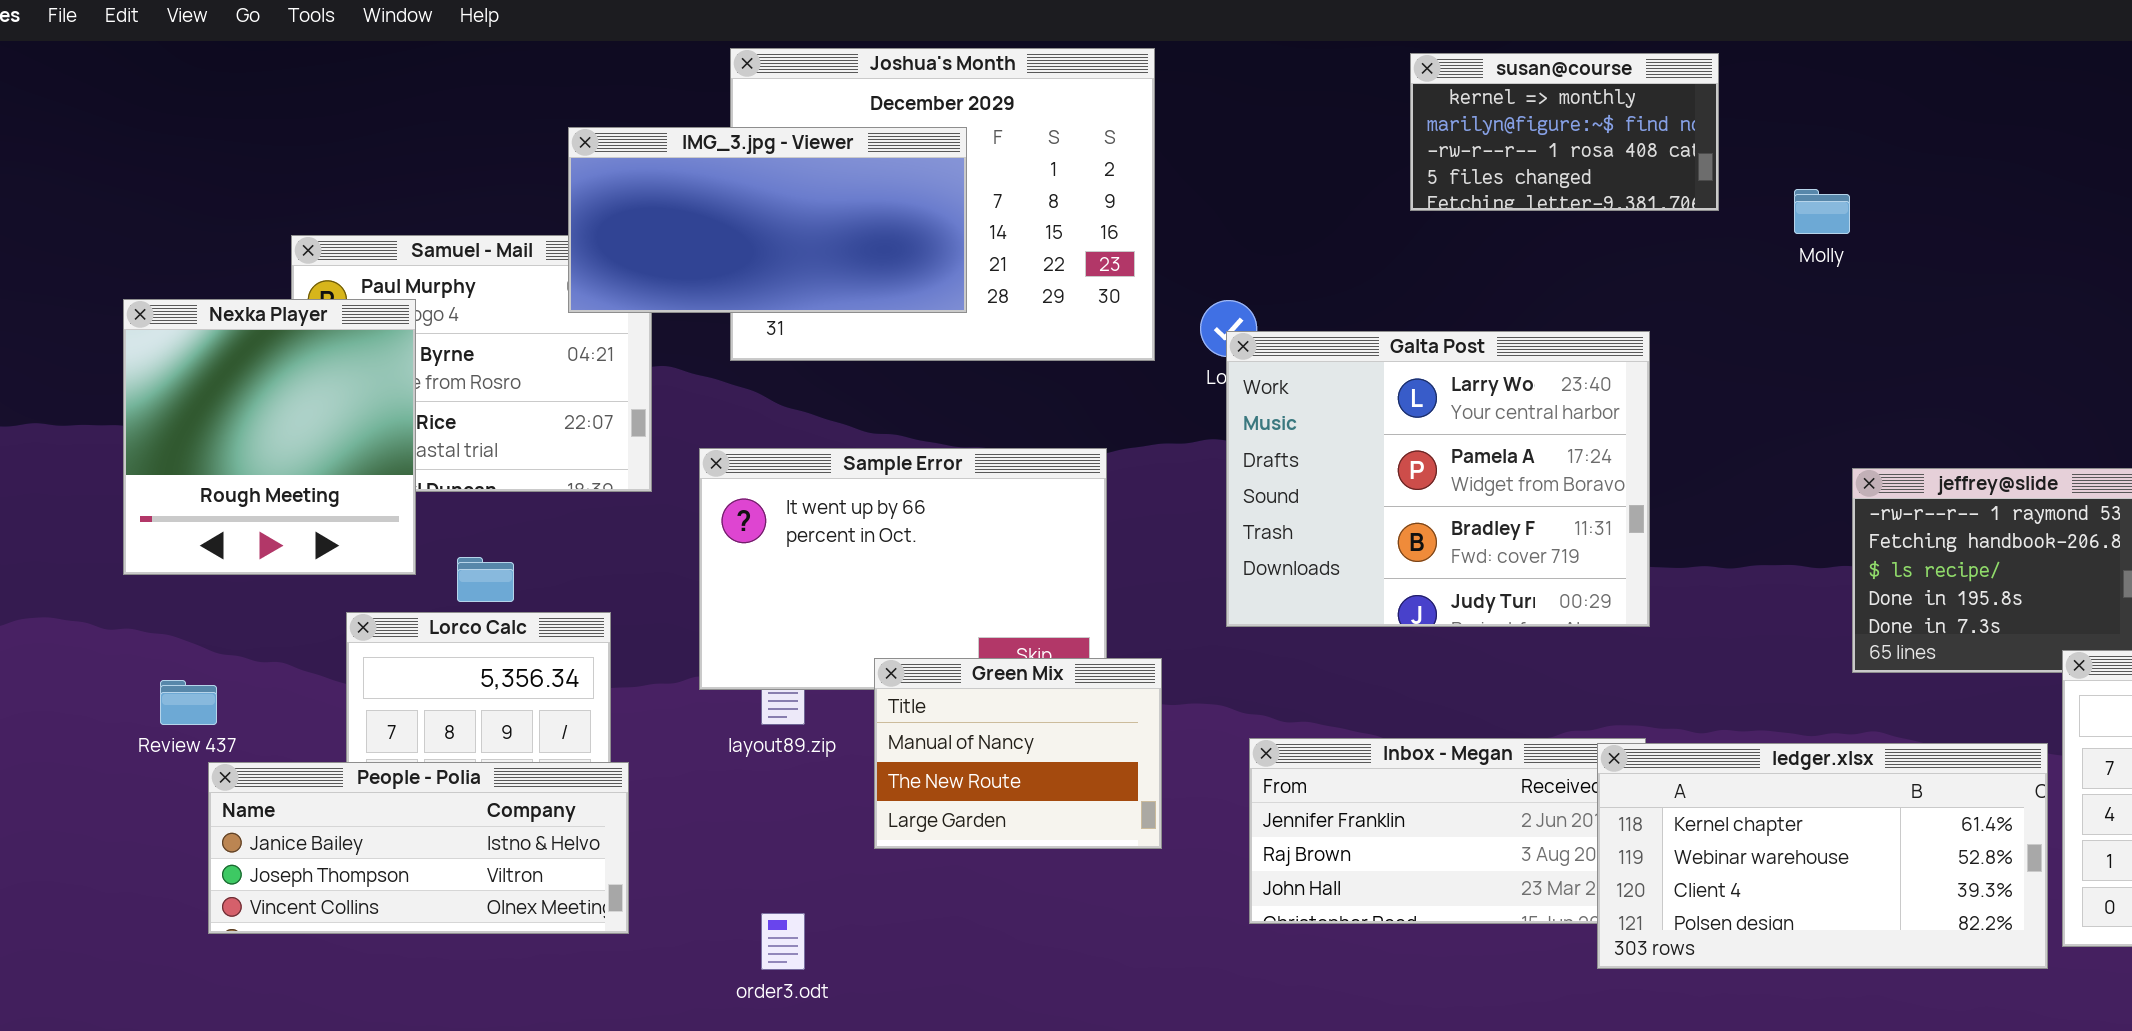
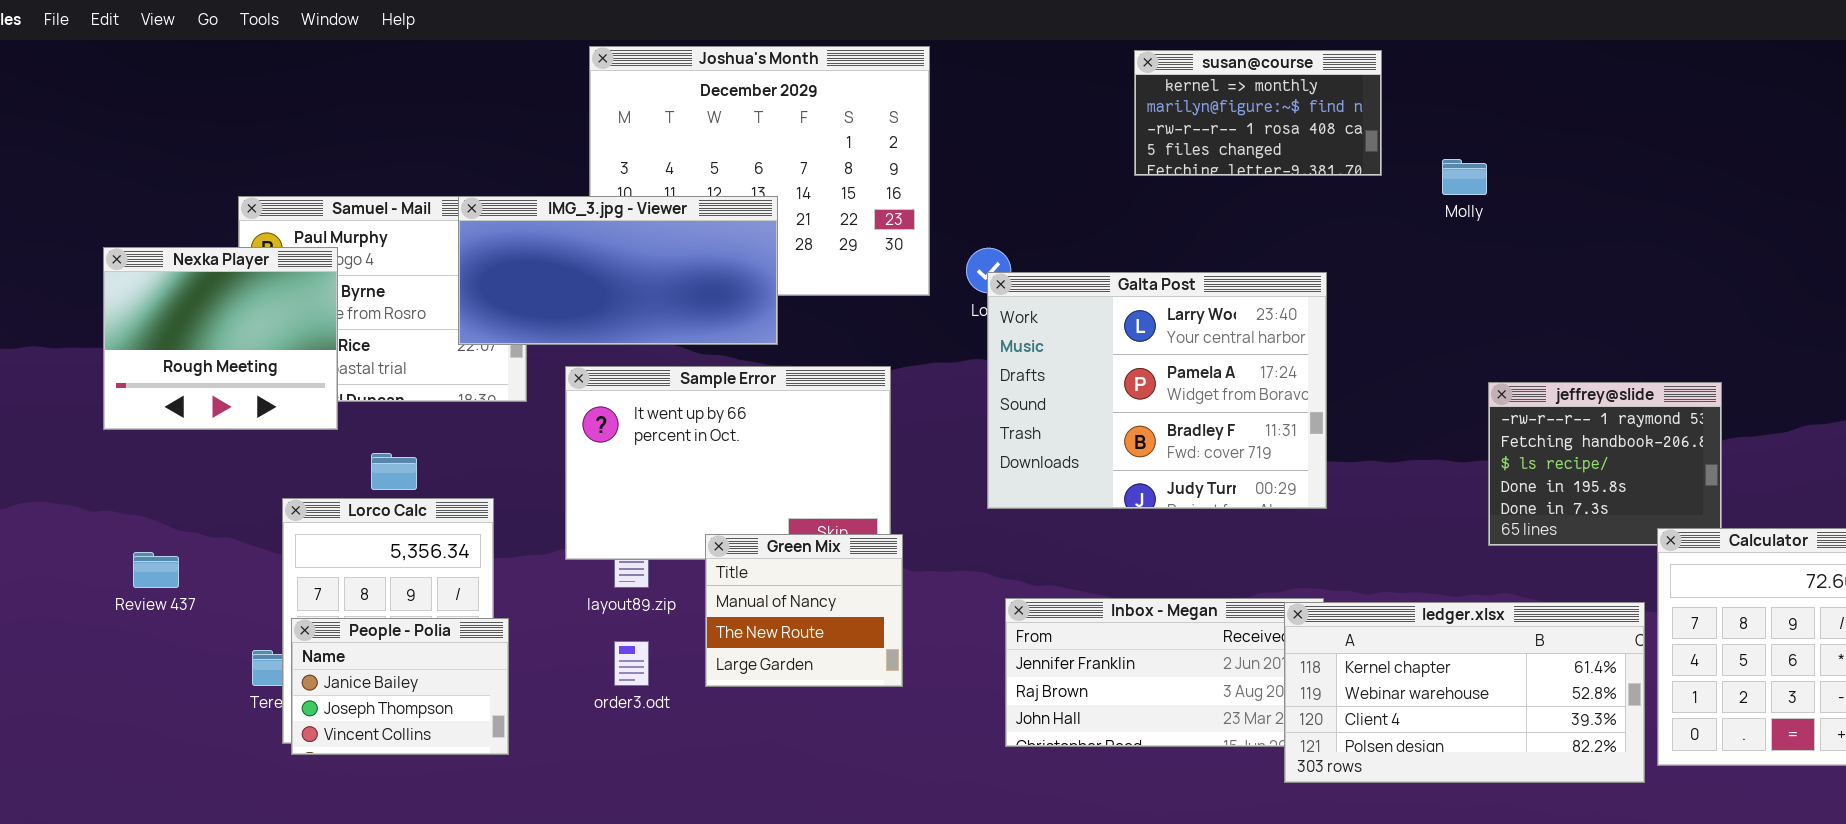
IMG_3.jpg - Viewer: [568,127,967,313] -> [458,196,778,345], moved
Nexka Player: [123,299,416,575] -> [103,247,338,430], resized
Green Mix: [874,658,1162,849] -> [705,534,903,687], resized
People - Polia: [208,762,629,934] -> [291,618,509,755], resized
order3.odt: [761,913,805,970] -> [614,641,649,686], moved

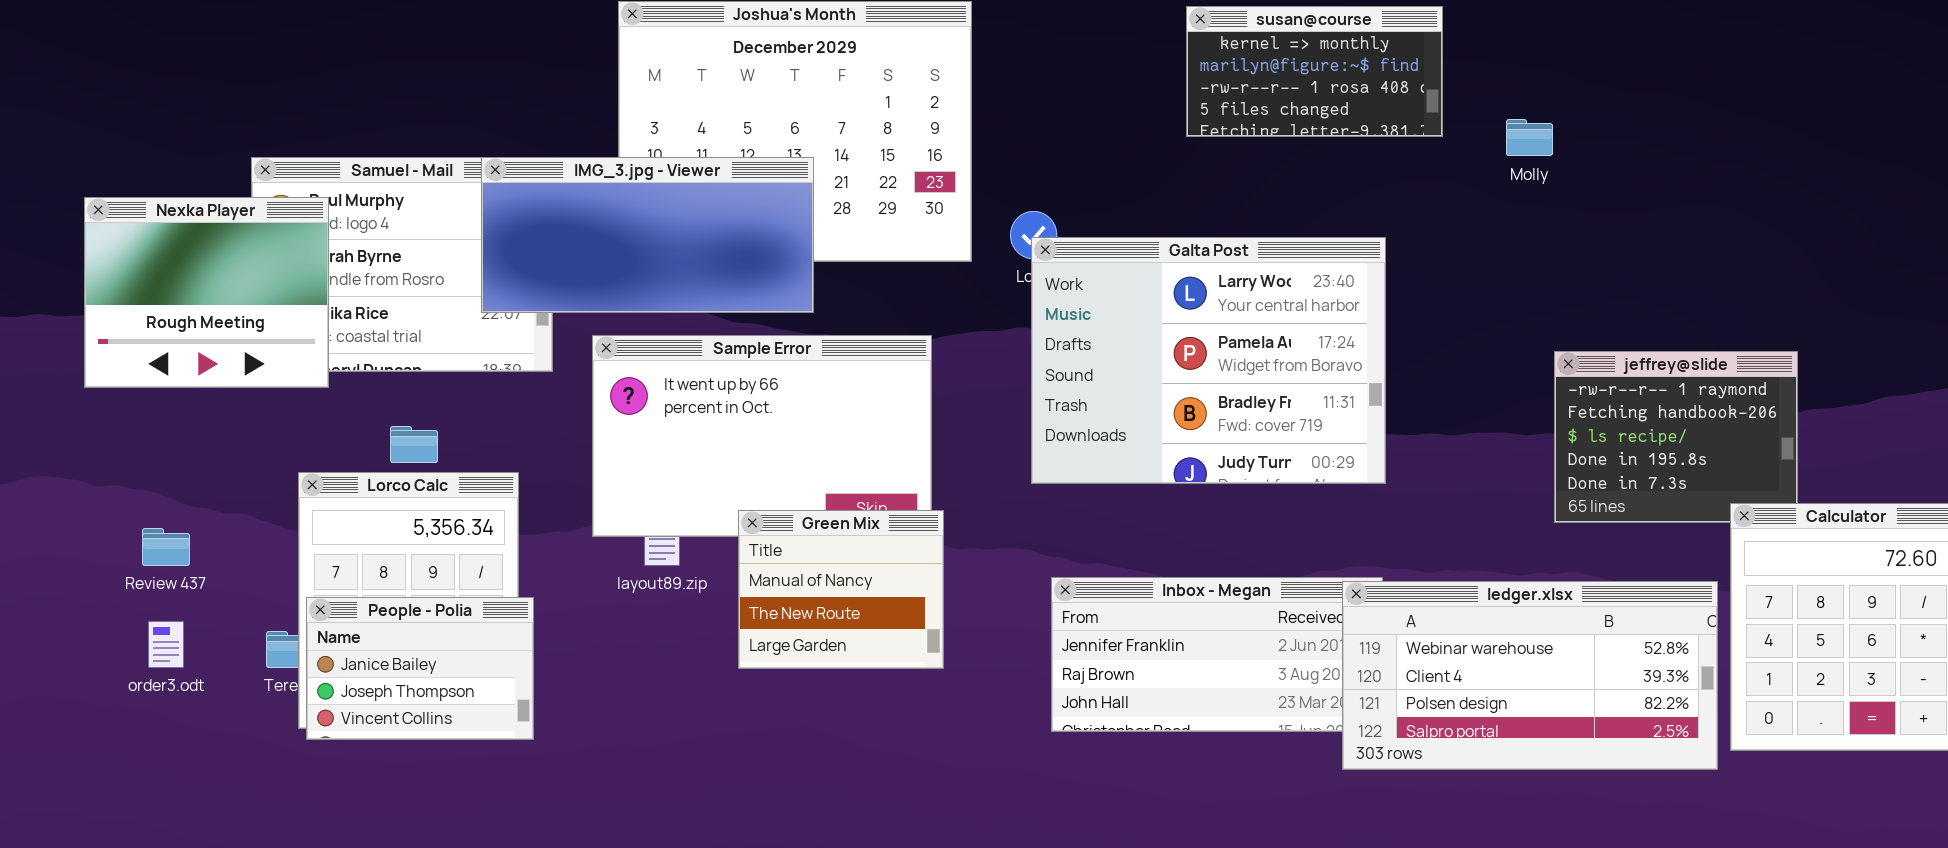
Nexka Player: [103,247,338,430] -> [84,197,329,388], moved
ledger.xlsx: [1284,602,1645,783] -> [1342,581,1718,770], scrolled down 1 row
order3.odt: [614,641,649,686] -> [148,621,184,668], moved

